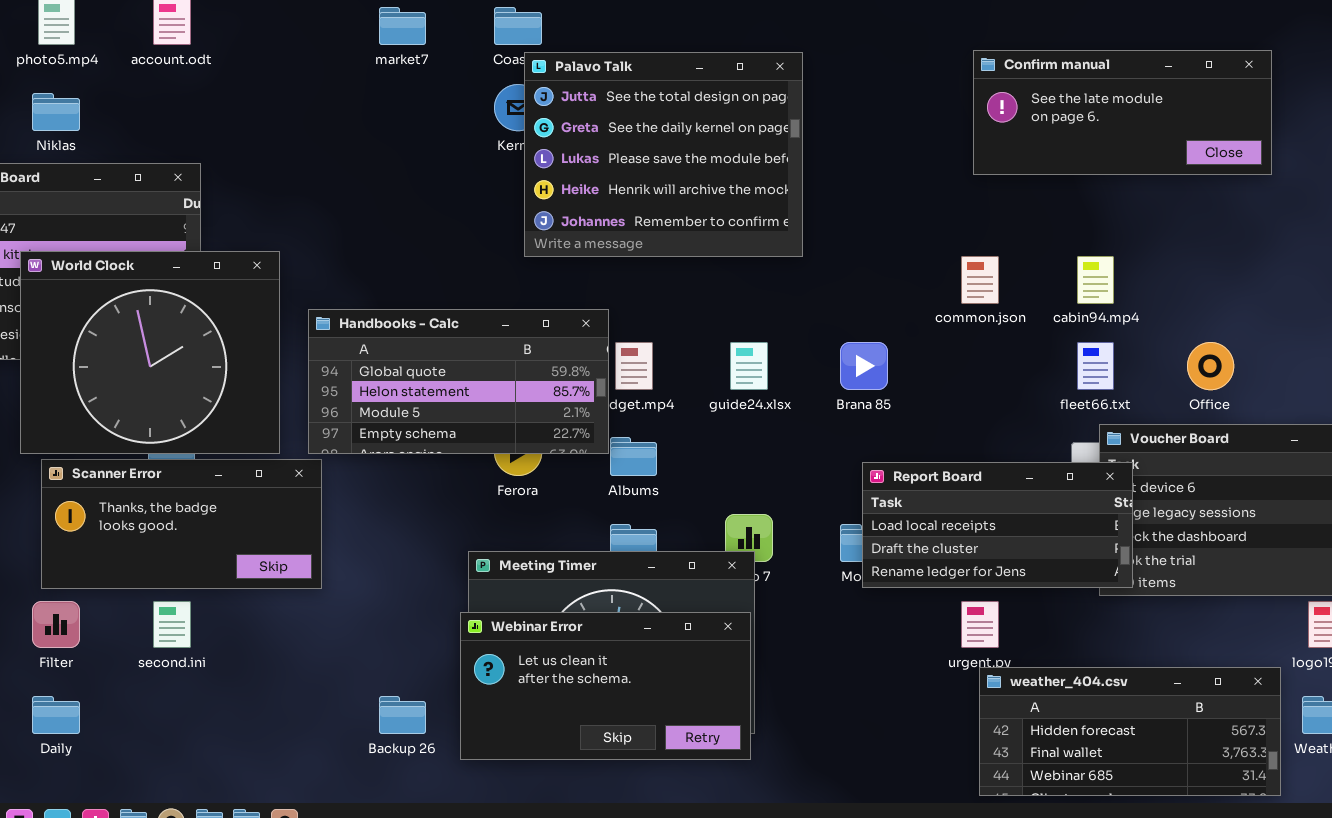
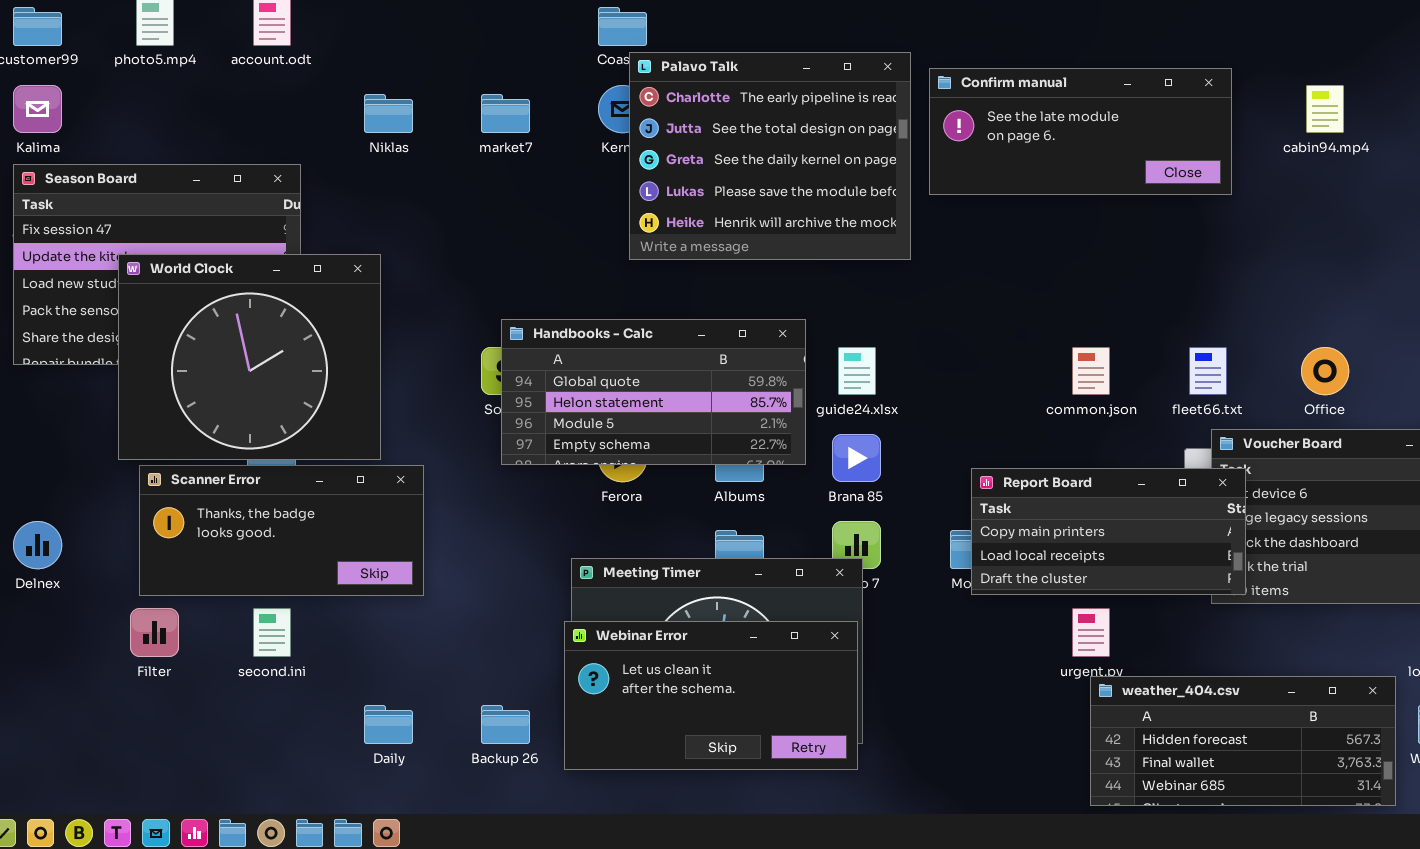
market7: [379,7,426,45] -> [481,94,530,133], moved
Confirm manual: [973,50,1272,175] -> [929,68,1232,195], moved
Palavo Talk: [524,52,803,257] -> [629,52,911,260], scrolled up 1 row
Niklas: [32,93,80,131] -> [364,94,413,133], moved
common.json: [961,256,999,304] -> [1072,347,1110,395], moved
cabin94.mp4: [1077,256,1114,304] -> [1306,85,1344,133], moved
Handbooks - Calc: [308,309,609,454] -> [501,319,806,465], moved
Brana 85: [840,342,888,390] -> [832,434,881,482], moved
Report Board: [862,462,1133,588] -> [971,468,1246,595], scrolled up 1 row
Daily: [32,696,80,734] -> [364,705,413,744], moved

